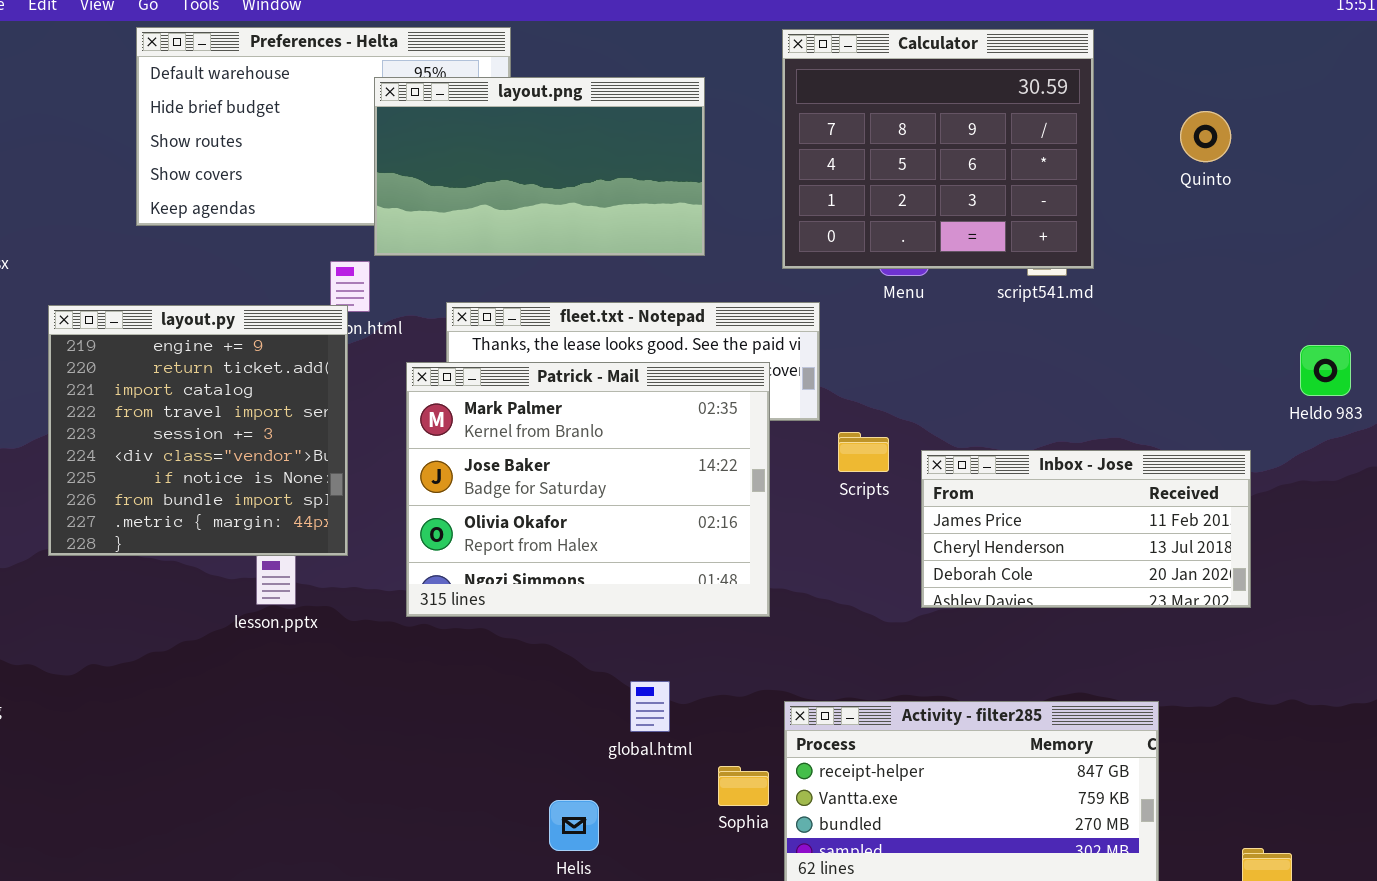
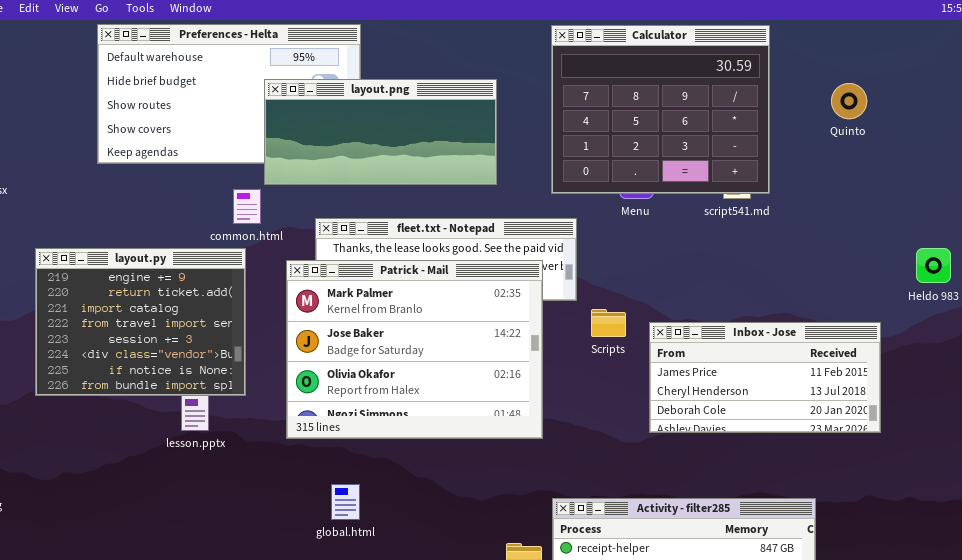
layout.png: [374,77,705,256] -> [264,79,497,185], resized
layout.py: [48,305,348,556] -> [35,248,246,396], resized
global.html: [630,681,670,732] -> [331,484,360,520], moved

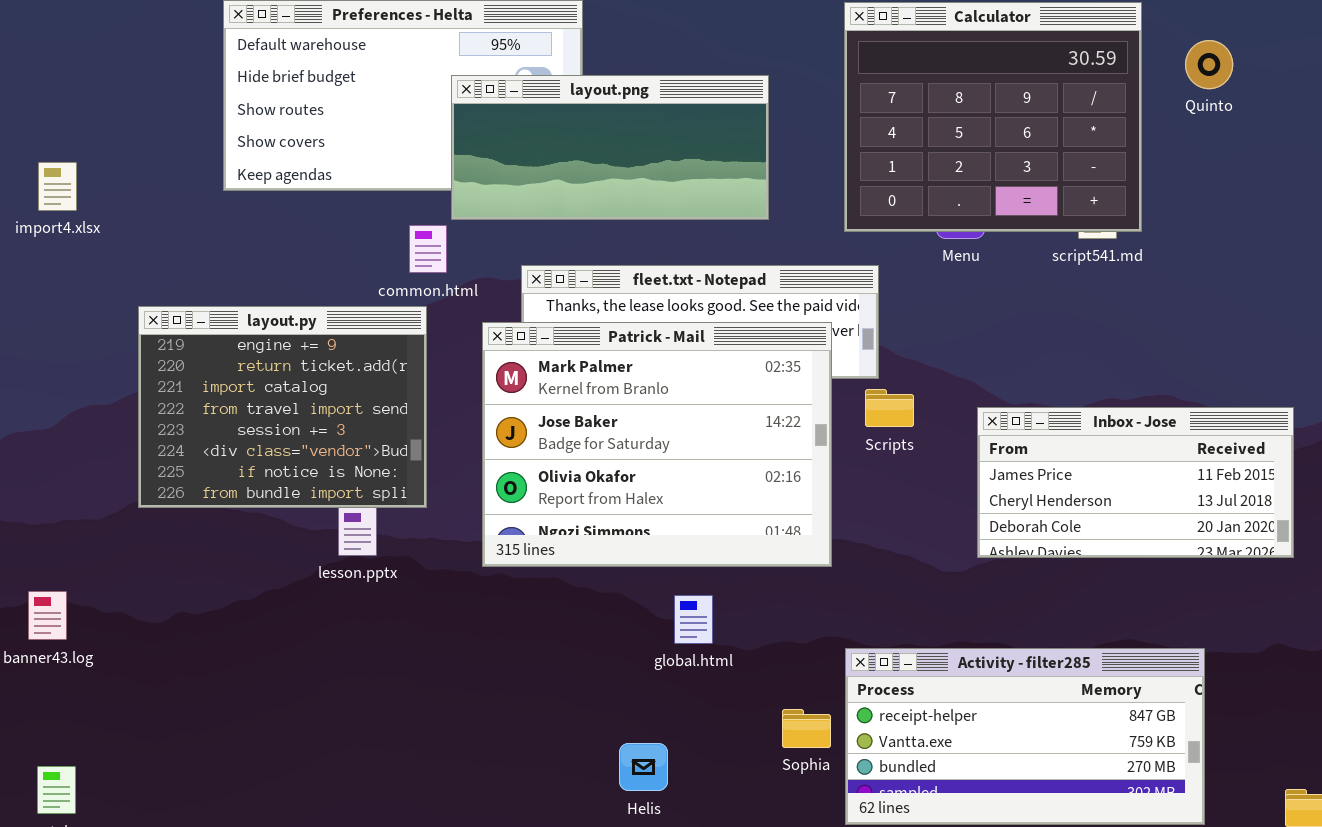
Quinto: [831,83,867,119] -> [1185,40,1233,89], moved
Scripts: [591,309,626,337] -> [865,389,914,427], moved
global.html: [331,484,360,520] -> [674,595,713,644], moved

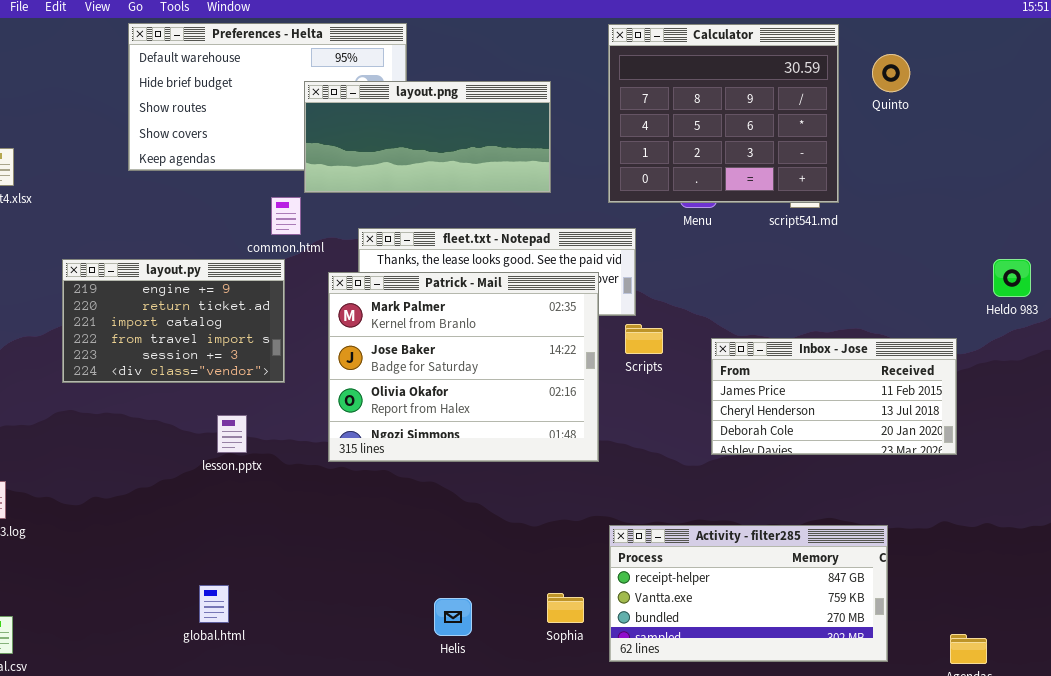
layout.py: [138,306,427,508] -> [62,259,285,383], resized
global.html: [674,595,713,644] -> [199,585,229,623], moved
Sophia: [782,709,831,748] -> [547,593,584,623], moved

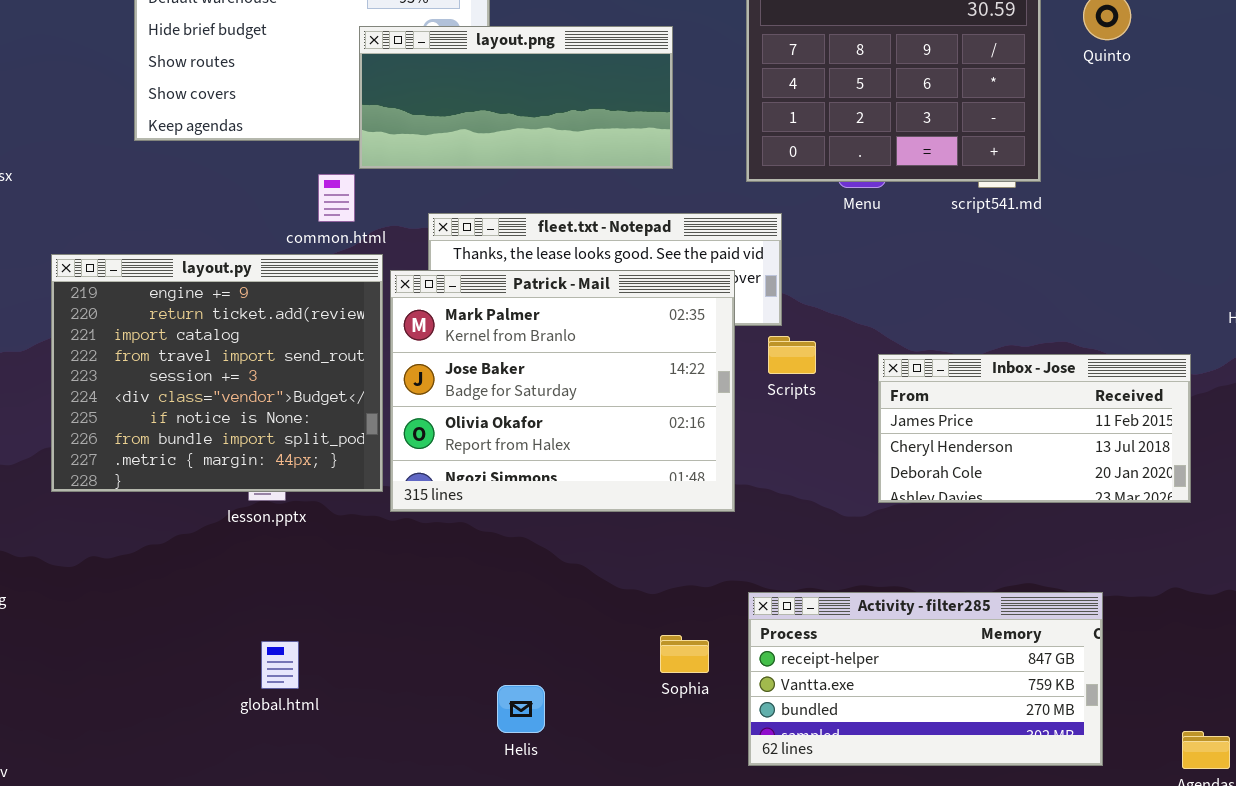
layout.py: [62,259,285,383] -> [51,254,383,492], resized
global.html: [199,585,229,623] -> [261,641,299,689], moved
Sophia: [547,593,584,623] -> [660,635,709,673], moved
Helis: [434,598,472,636] -> [497,685,545,733], moved

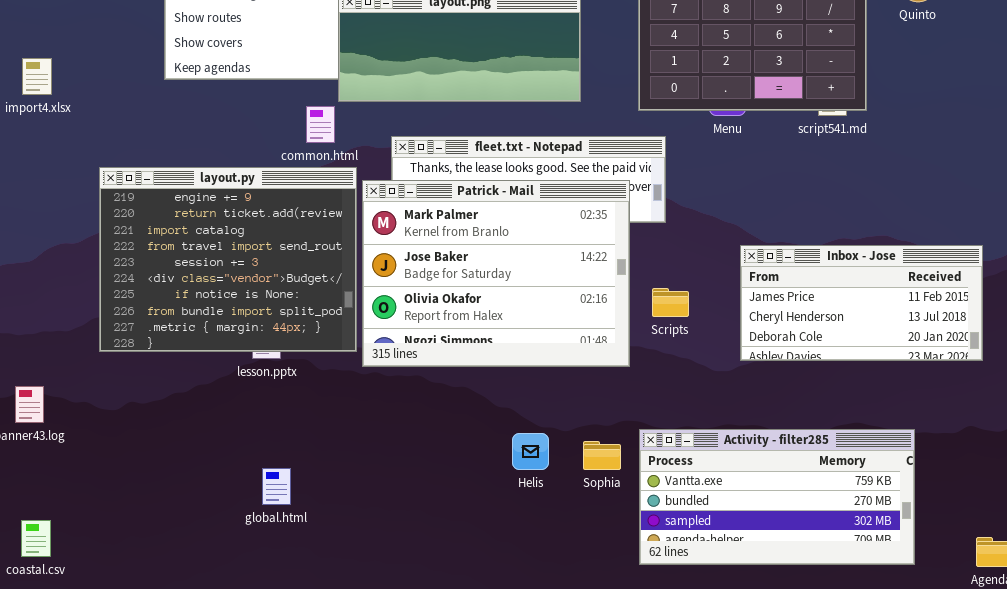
Scripts: [768,336,816,374] -> [652,288,689,317], moved
Activity - filter285: [748,592,1103,766] -> [639,429,915,565], scrolled down 1 row
Sophia: [660,635,709,673] -> [583,441,621,470], moved
Helis: [497,685,545,733] -> [512,433,549,470], moved

